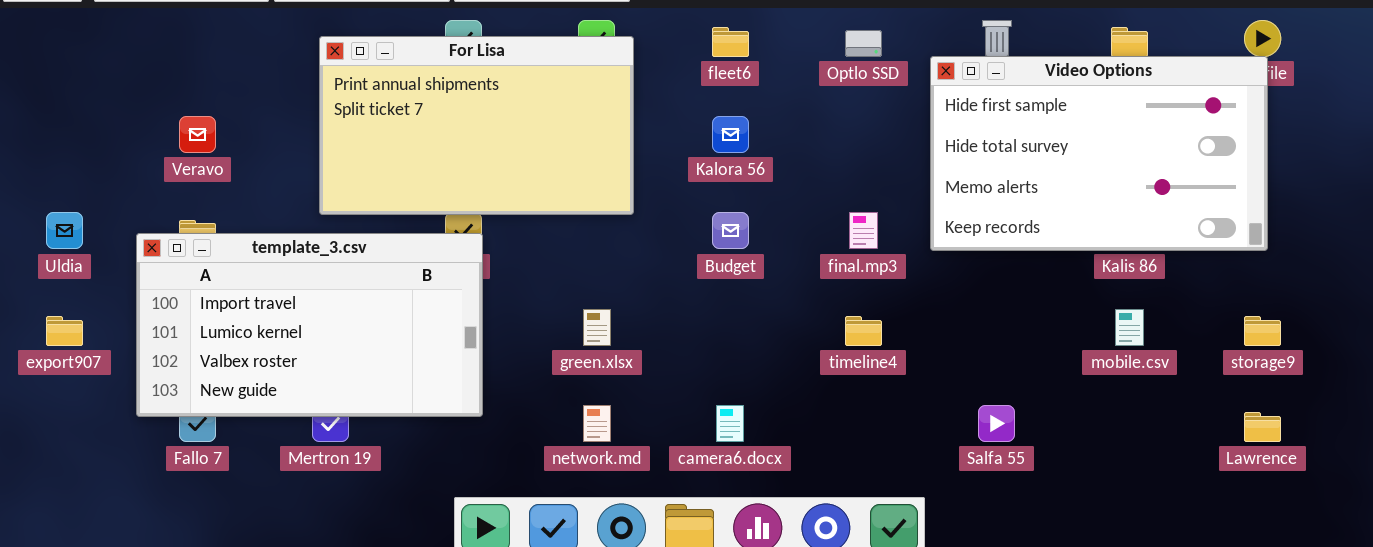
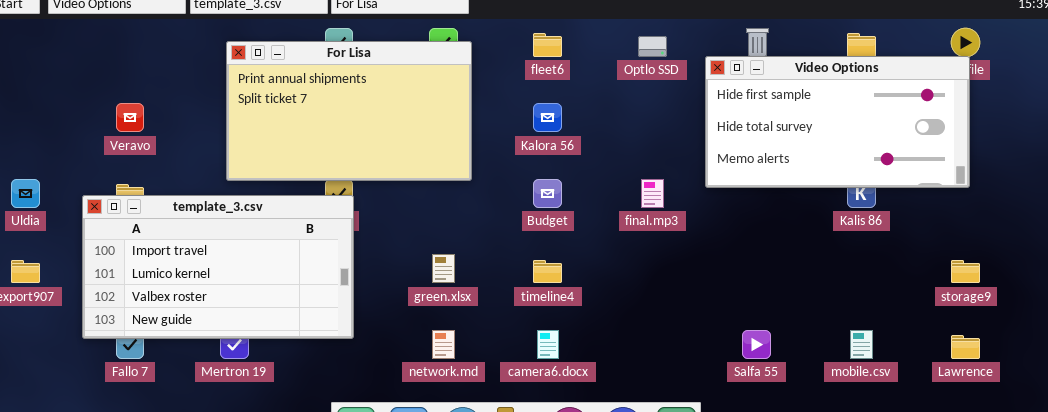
Video Options: [930,56,1268,251] -> [705,56,970,188], resized
mobile.csv: [1115,309,1144,346] -> [850,330,873,359], moved
timeline4: [845,316,882,346] -> [533,260,562,283], moved

